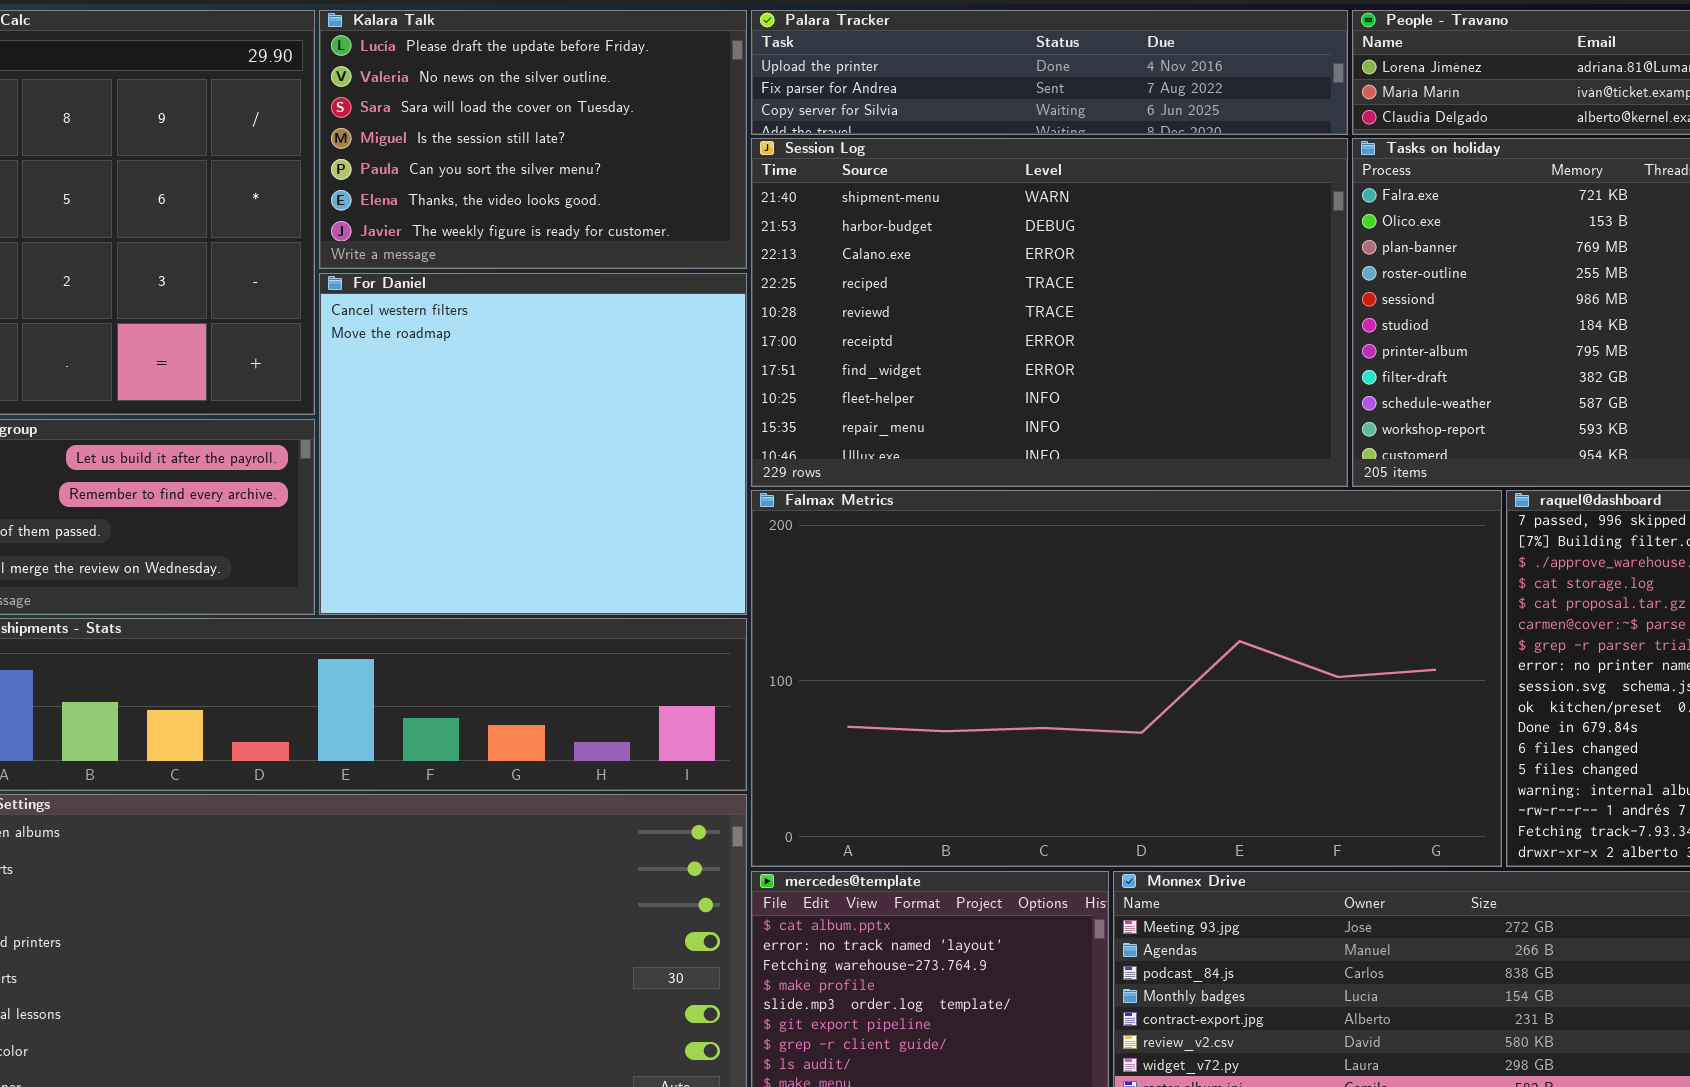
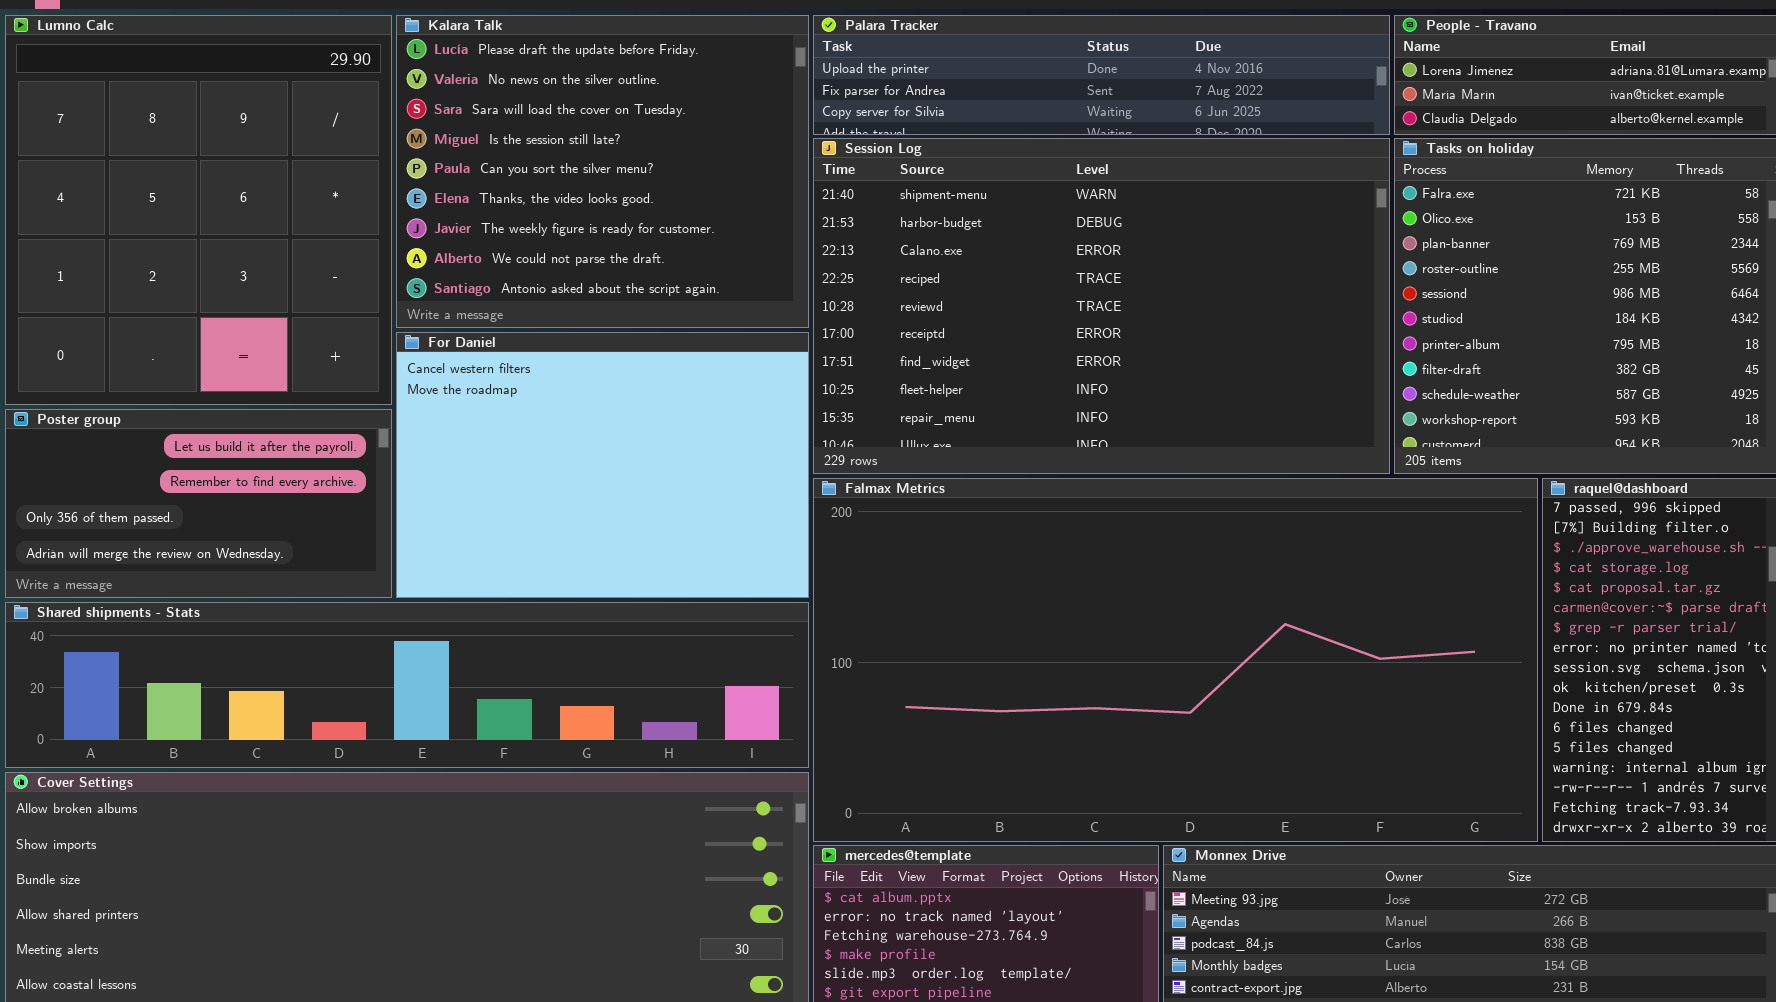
Kalara Talk: [319,10,747,269] -> [396,15,809,328], resized
For Daniel: [319,273,747,615] -> [396,332,809,598], resized

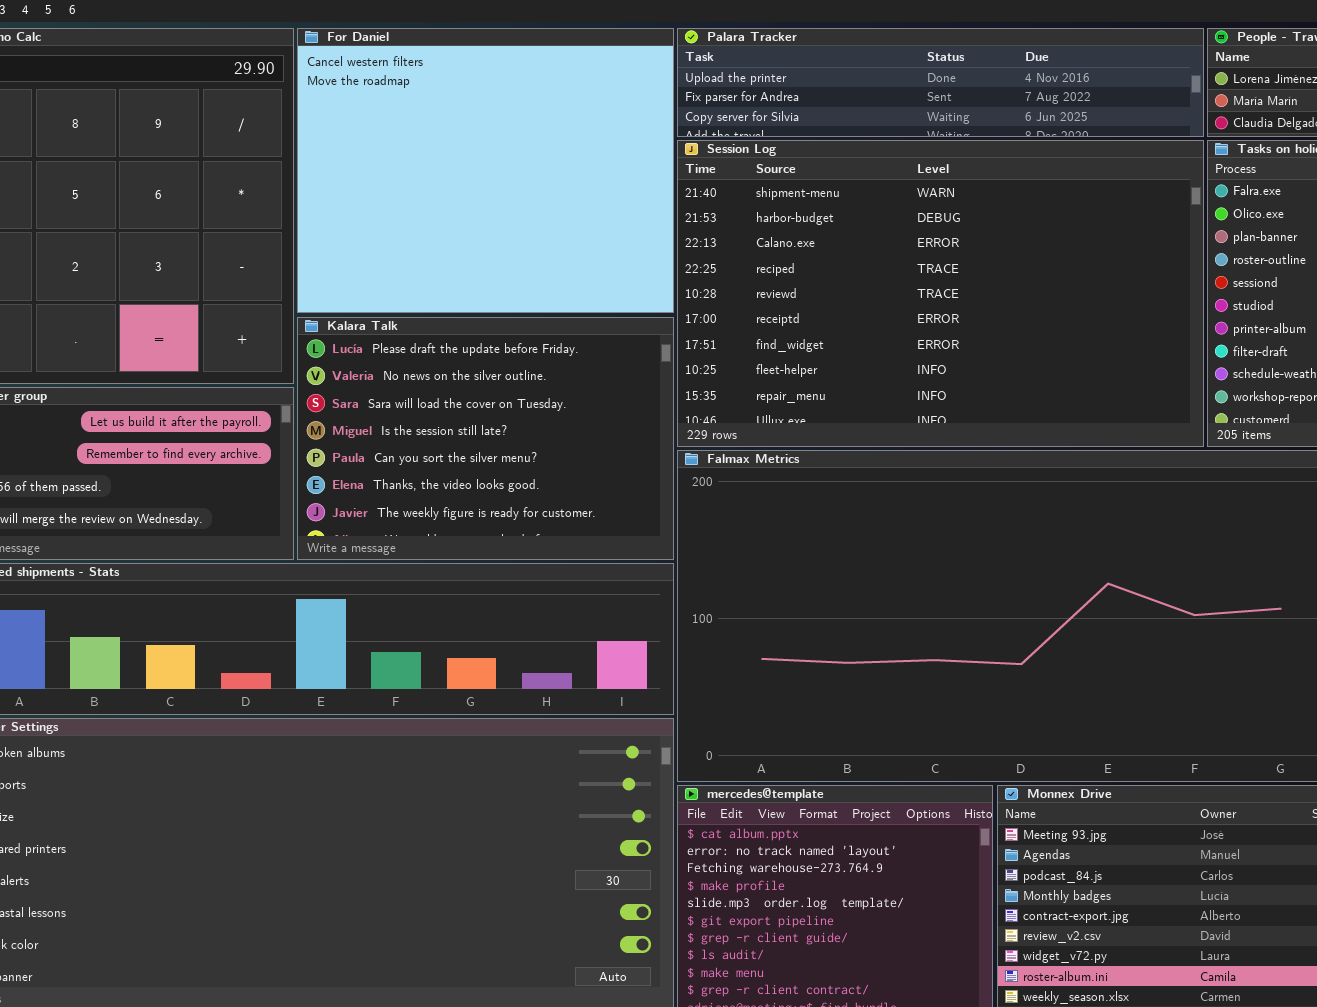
Kalara Talk: [396,15,809,328] -> [297,317,674,560], moved, resized
For Daniel: [396,332,809,598] -> [297,28,674,313], moved, resized

